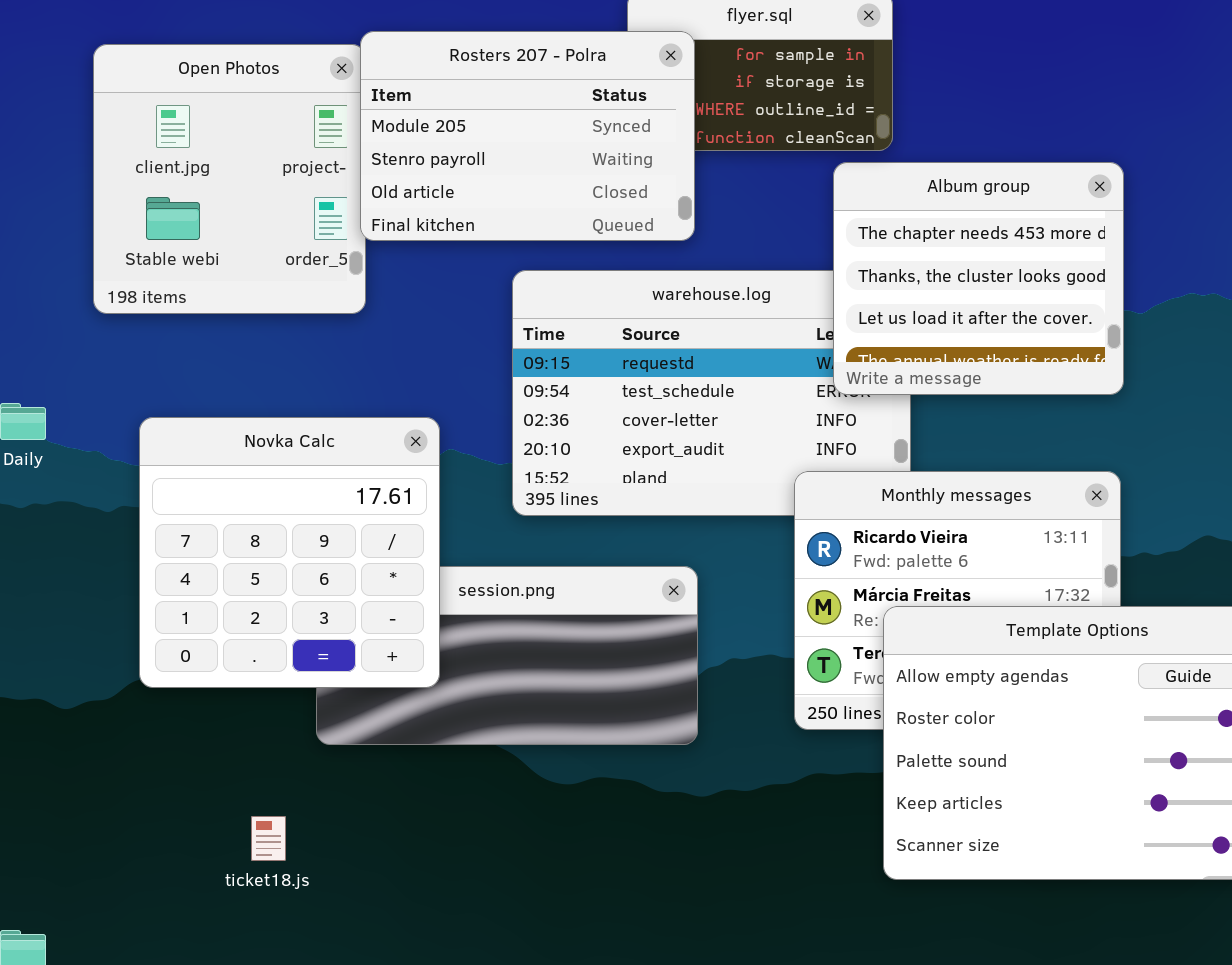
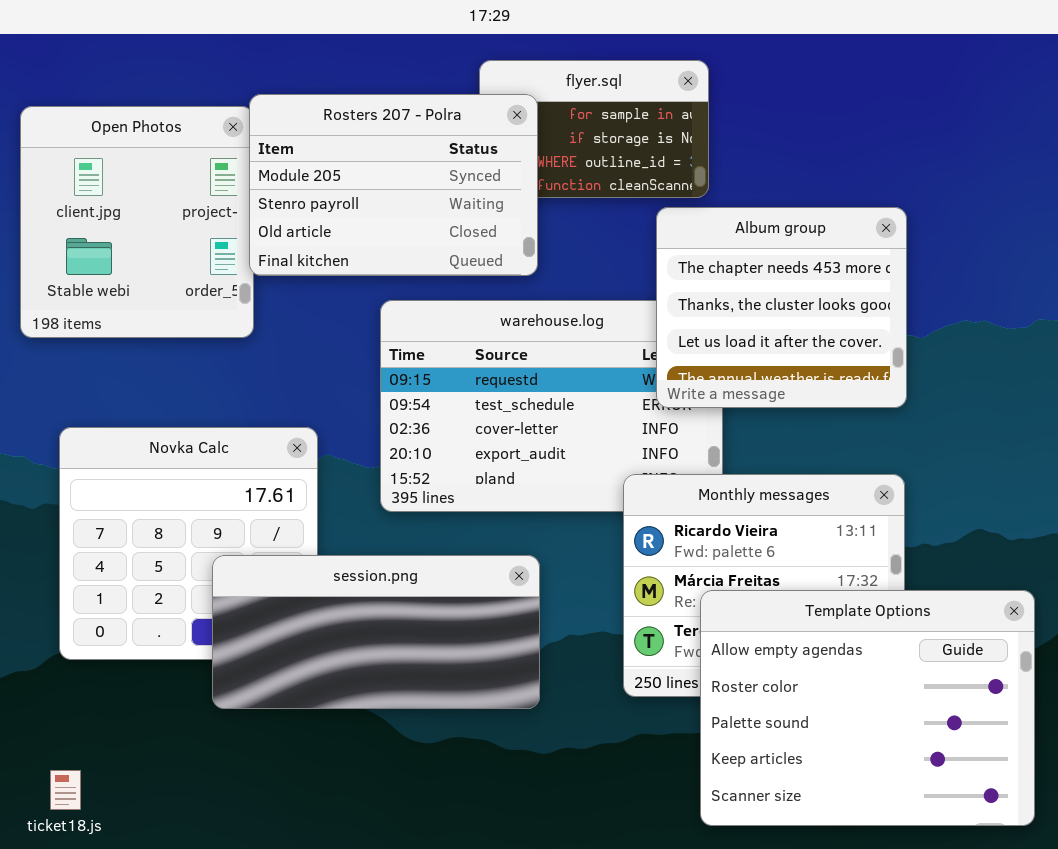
session.png: [316,566,698,745] -> [212,555,540,709], raised
ticket18.js: [251,816,286,861] -> [50,770,81,810], moved

